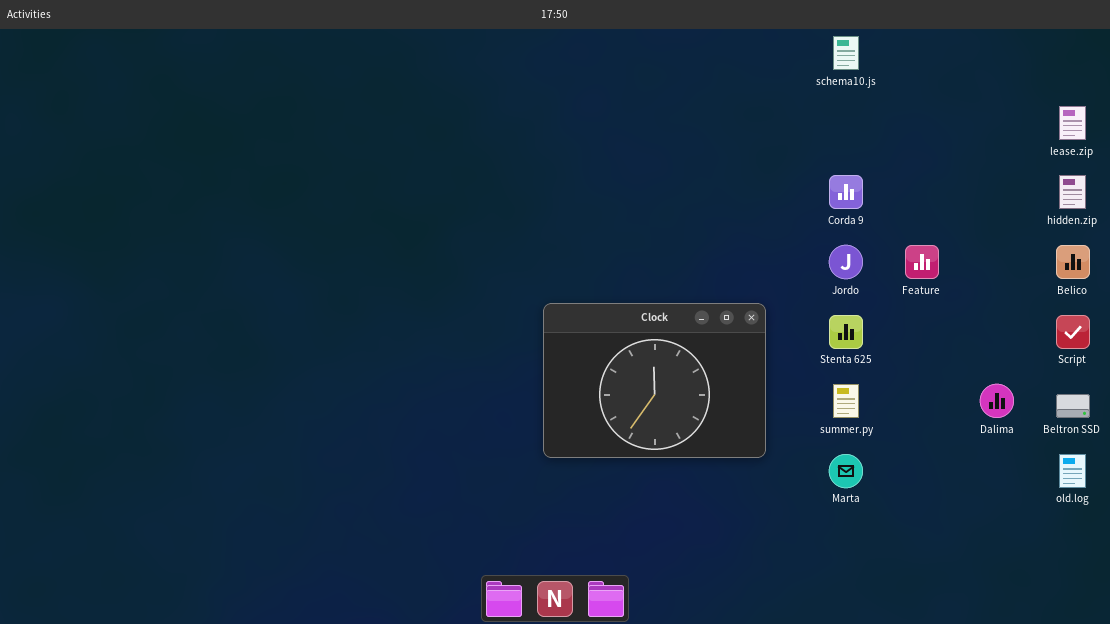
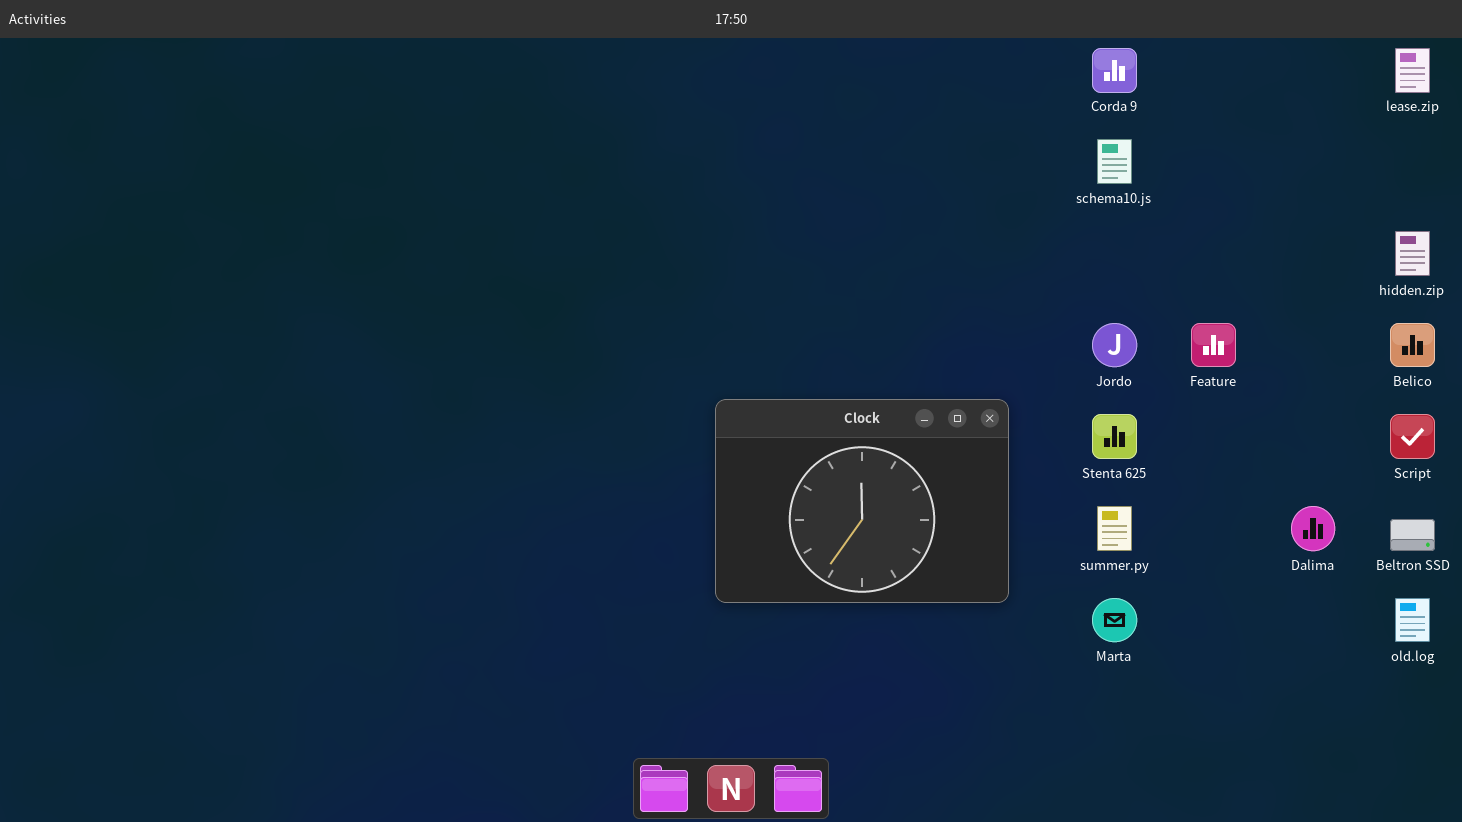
schema10.js: [833,36,859,70] -> [1097,139,1132,184], moved
lease.zip: [1059,106,1086,140] -> [1395,48,1430,93], moved
Corda 9: [829,175,863,209] -> [1092,48,1137,93], moved

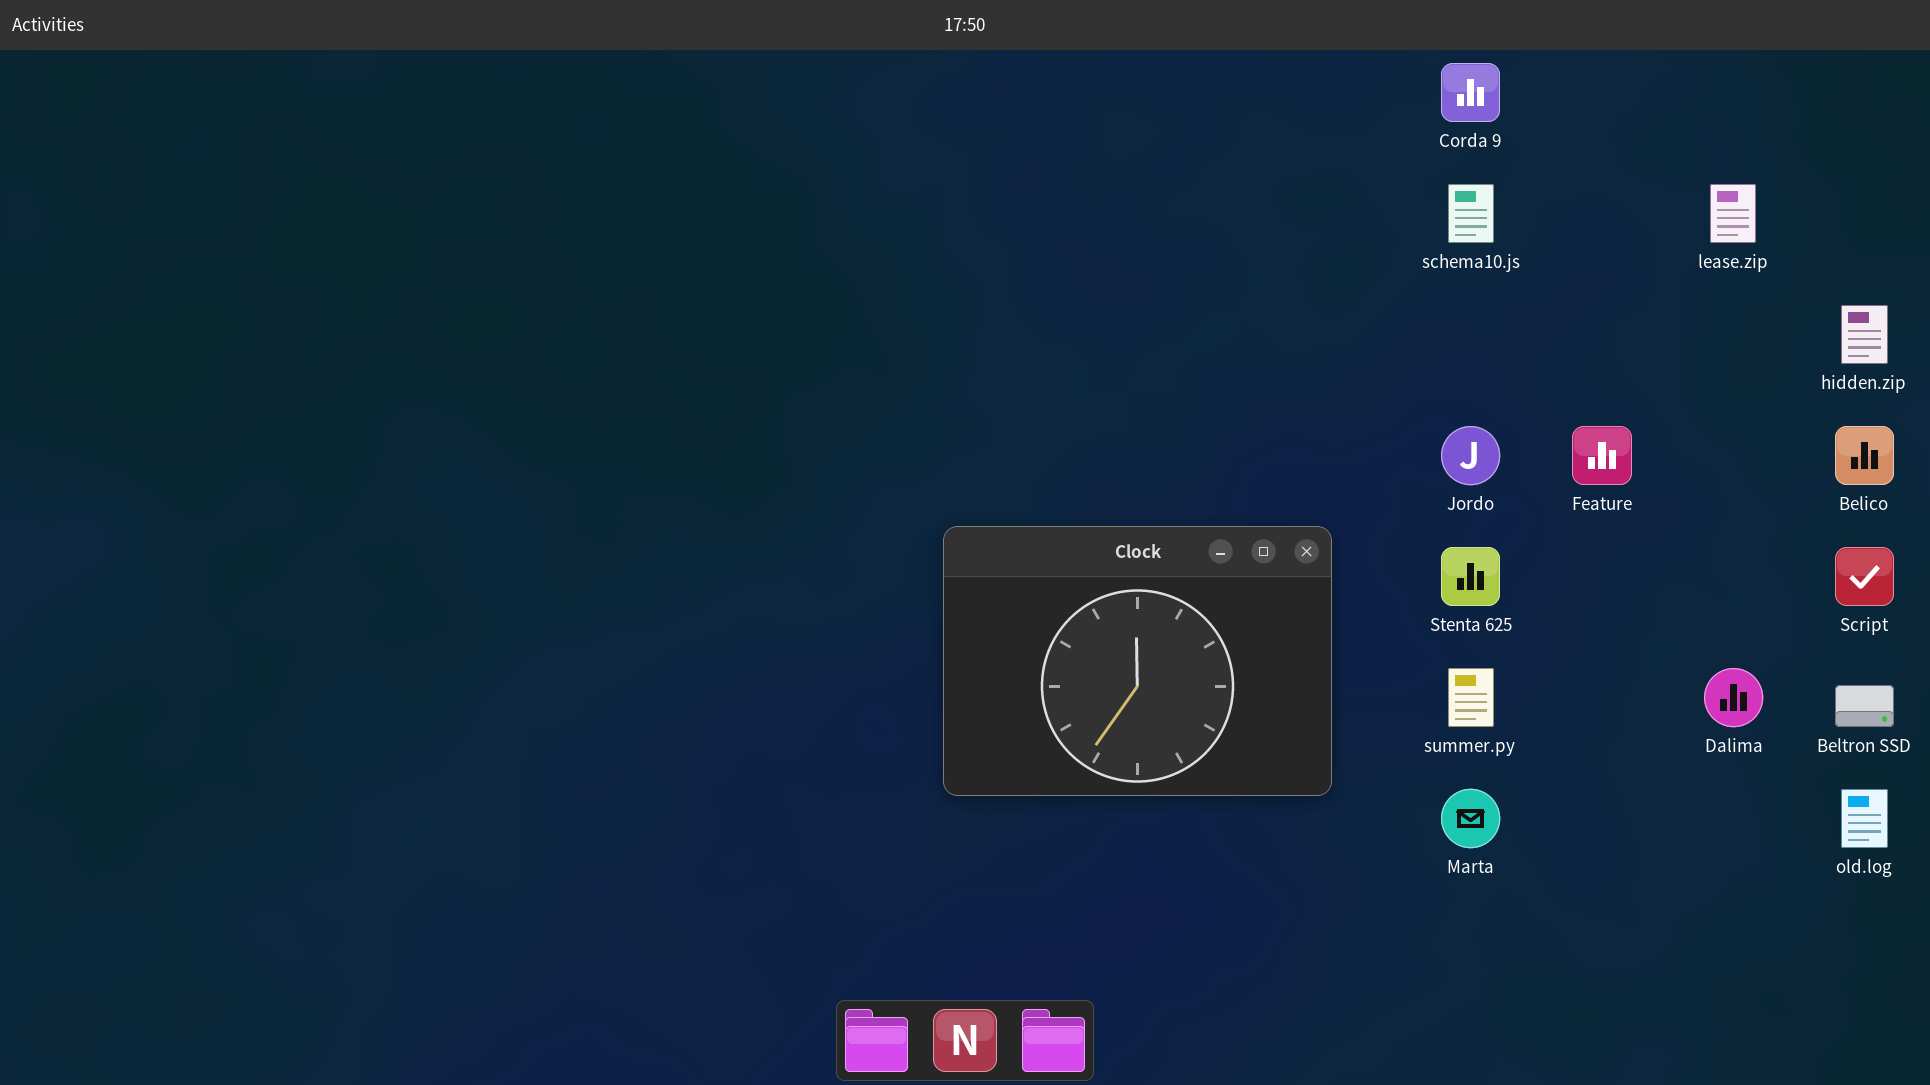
lease.zip: [1395,48,1430,93] -> [1710,184,1756,243], moved

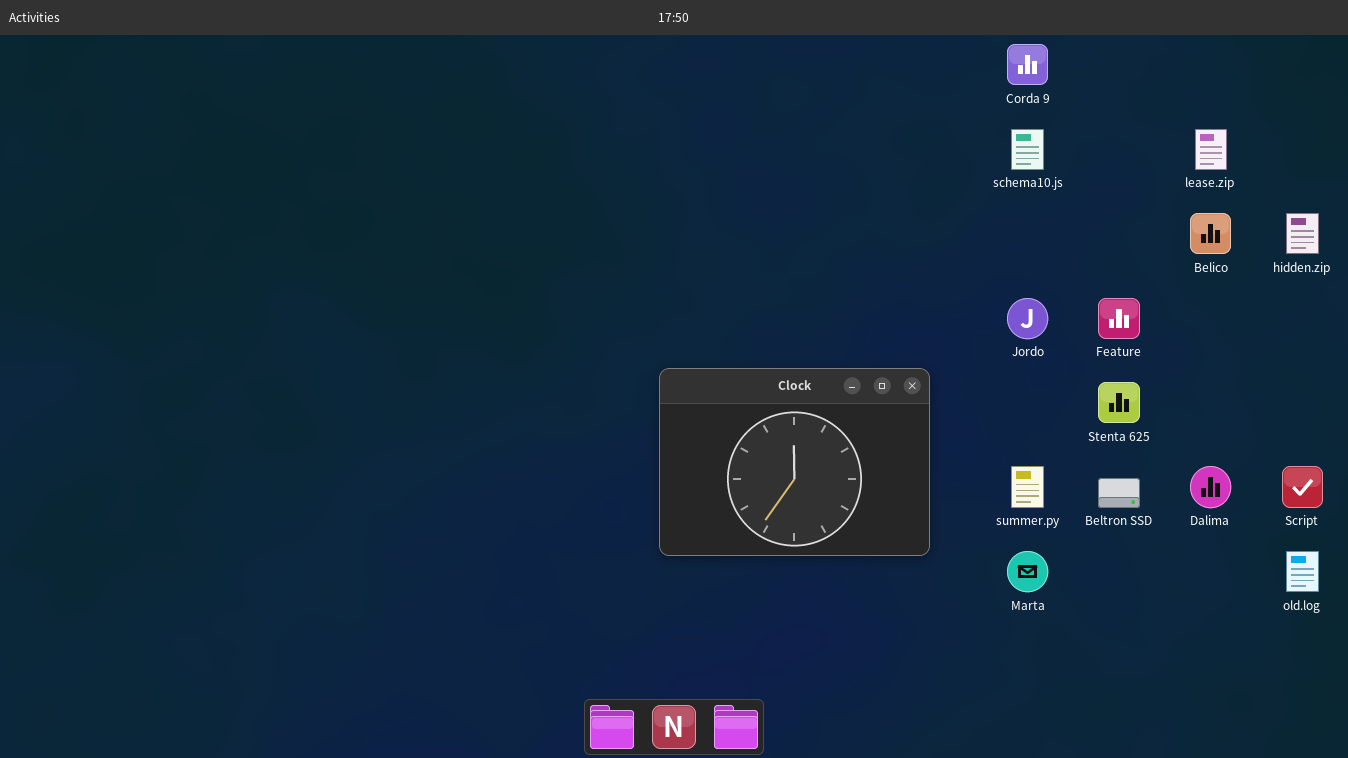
Belico: [1835,426,1894,485] -> [1190,213,1231,254], moved
Stenta 625: [1441,547,1500,606] -> [1098,382,1140,423], moved
Script: [1835,547,1894,606] -> [1282,466,1323,508], moved
Beltron SSD: [1835,685,1894,727] -> [1098,478,1140,508], moved

